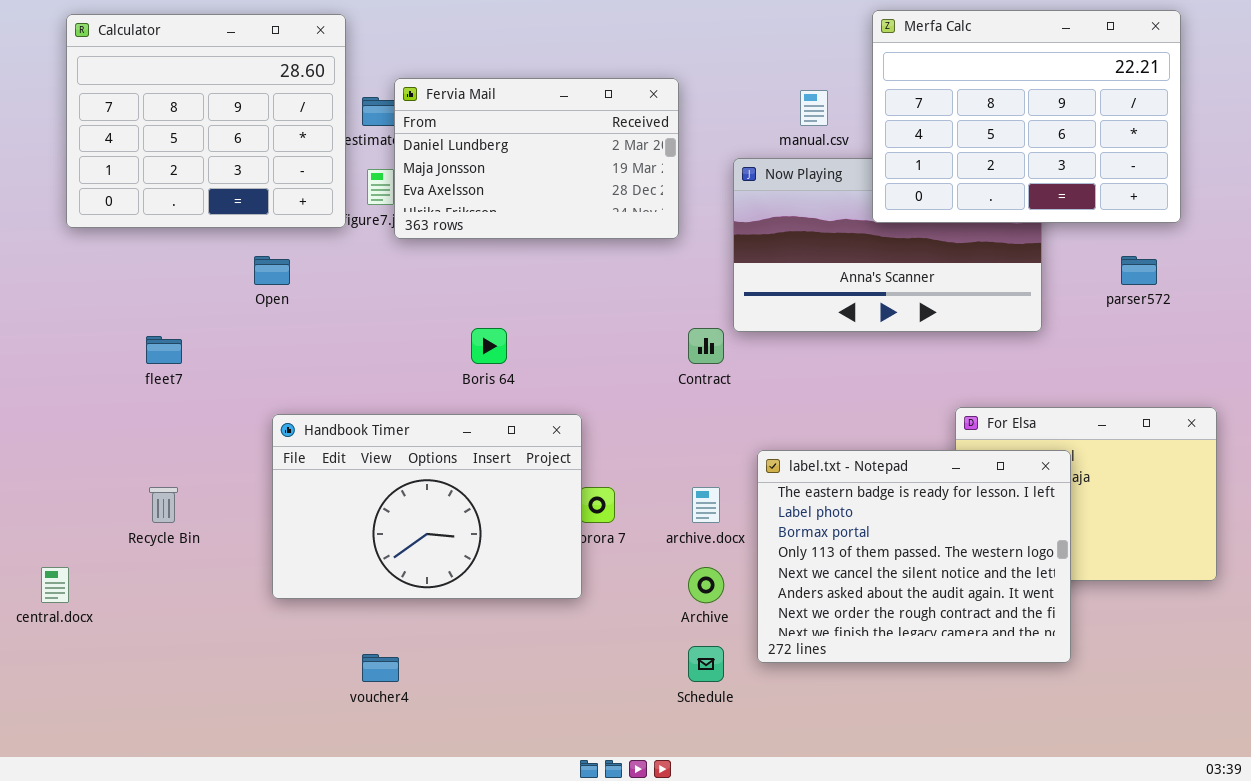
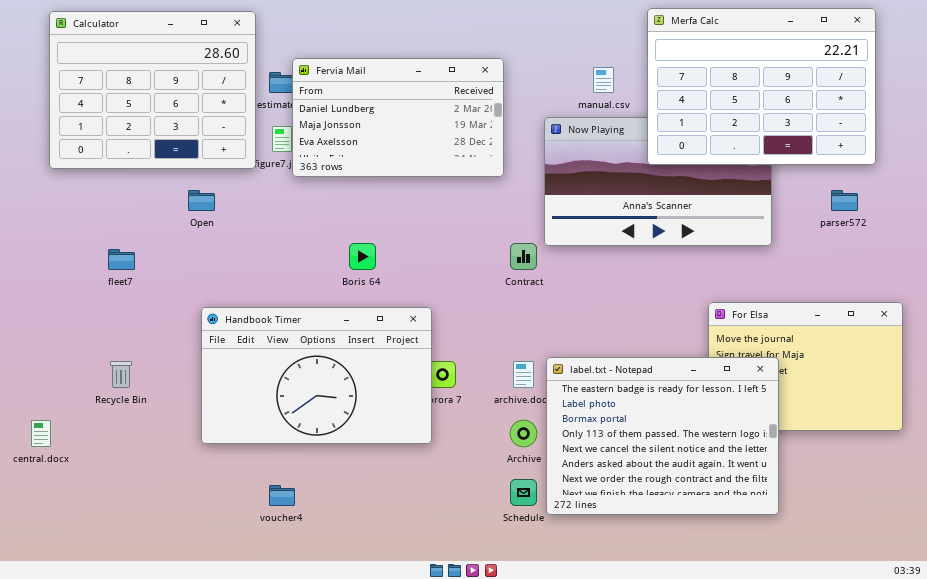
label.txt - Notepad: [757,450,1071,663] -> [546,357,779,515], moved

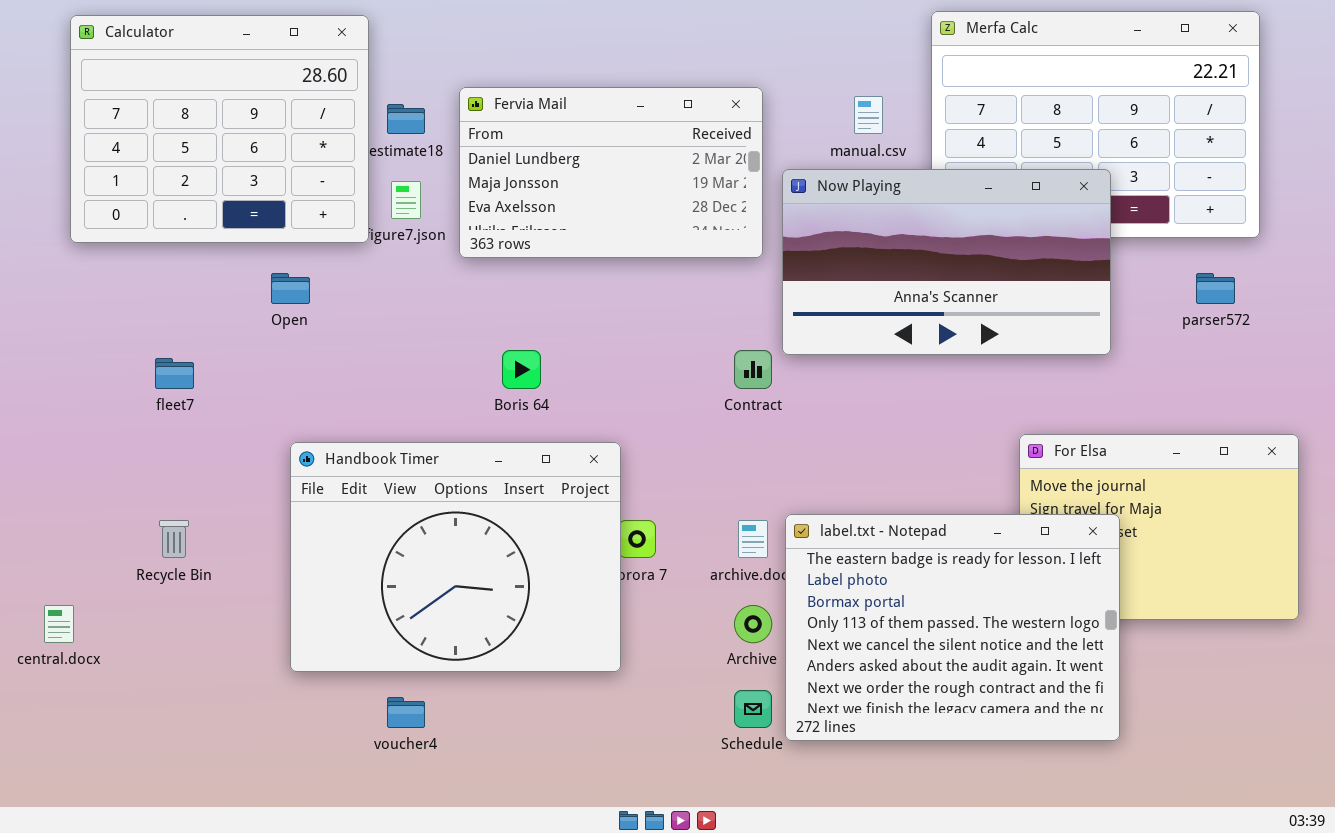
Fervia Mail: [292,58,504,177] -> [459,87,763,258], moved
Now Playing: [544,117,772,246] -> [782,169,1111,355], raised
Handbook Timer: [201,307,432,444] -> [290,442,621,672], resized

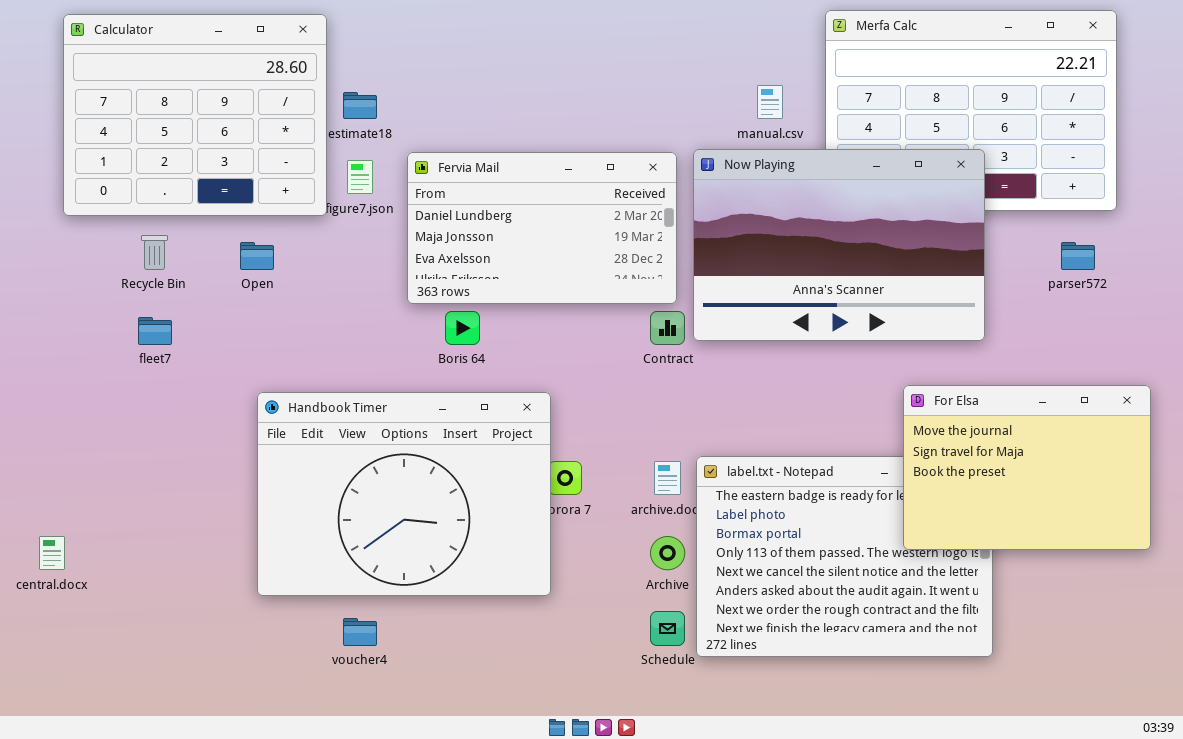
Fervia Mail: [459,87,763,258] -> [407,152,677,304], moved
Now Playing: [782,169,1111,355] -> [693,149,985,341], resized
For Elsa: [1019,434,1299,620] -> [903,385,1151,550], raised
Recycle Bin: [159,520,189,558] -> [141,235,168,270], moved

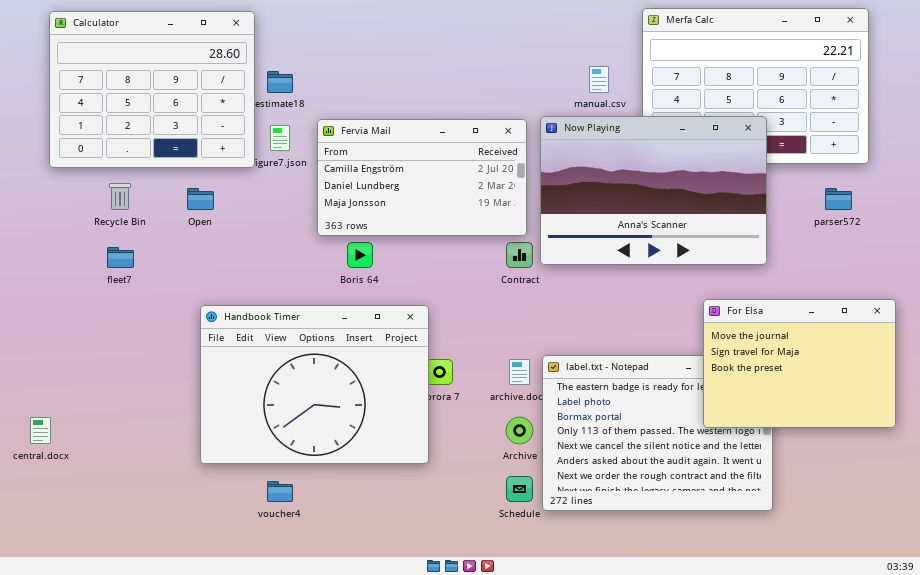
Fervia Mail: [407,152,677,304] -> [317,119,527,236], scrolled up 1 row

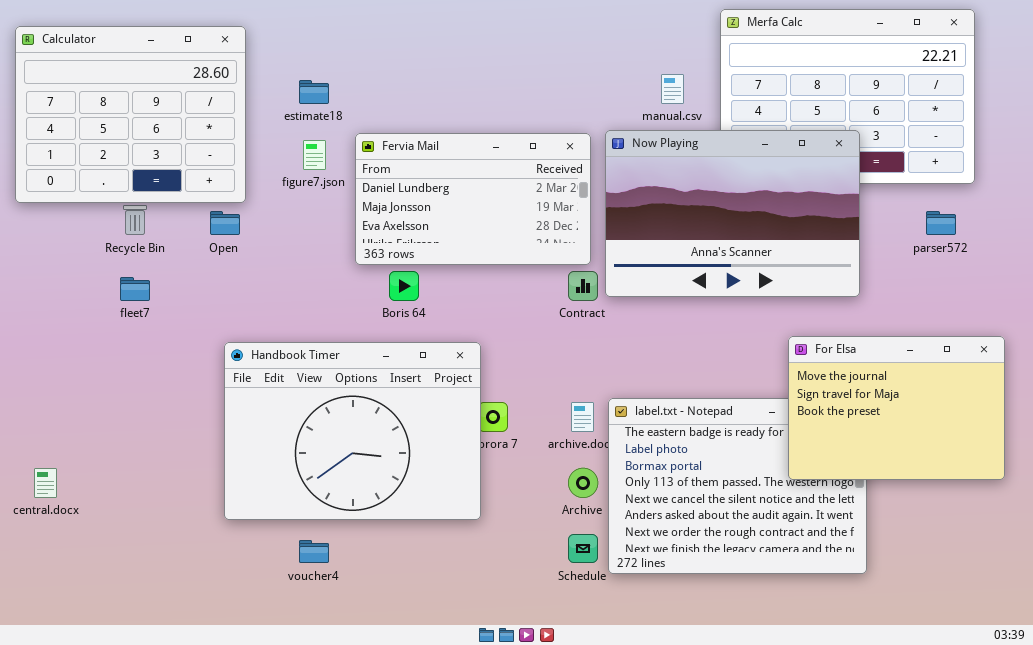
Calculator: [49,11,255,168] -> [15,26,246,203], moved
Fervia Mail: [317,119,527,236] -> [355,133,591,265], scrolled down 1 row

